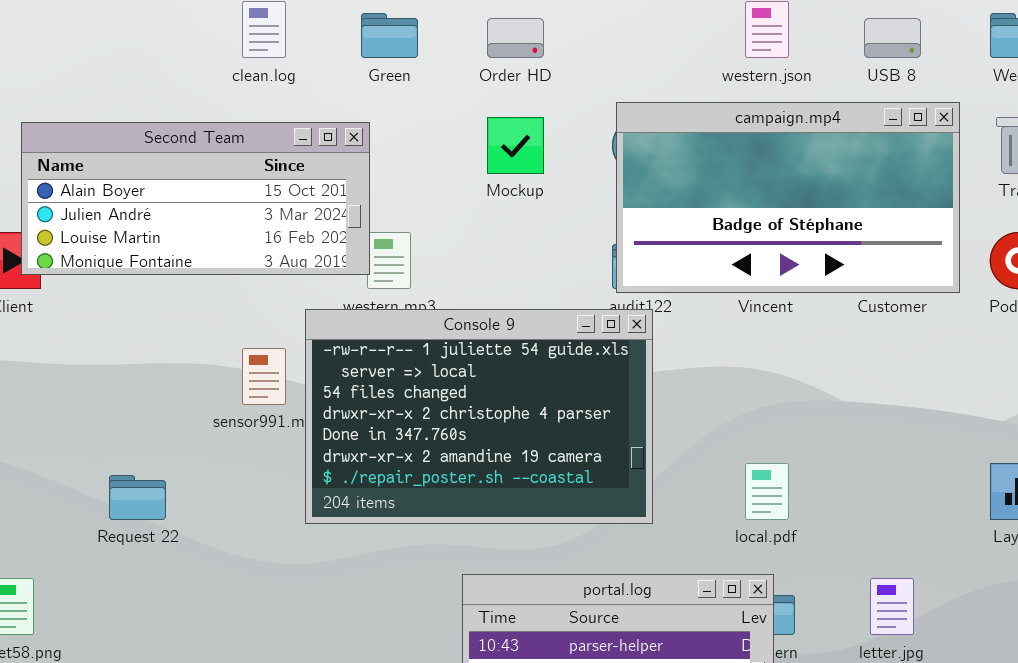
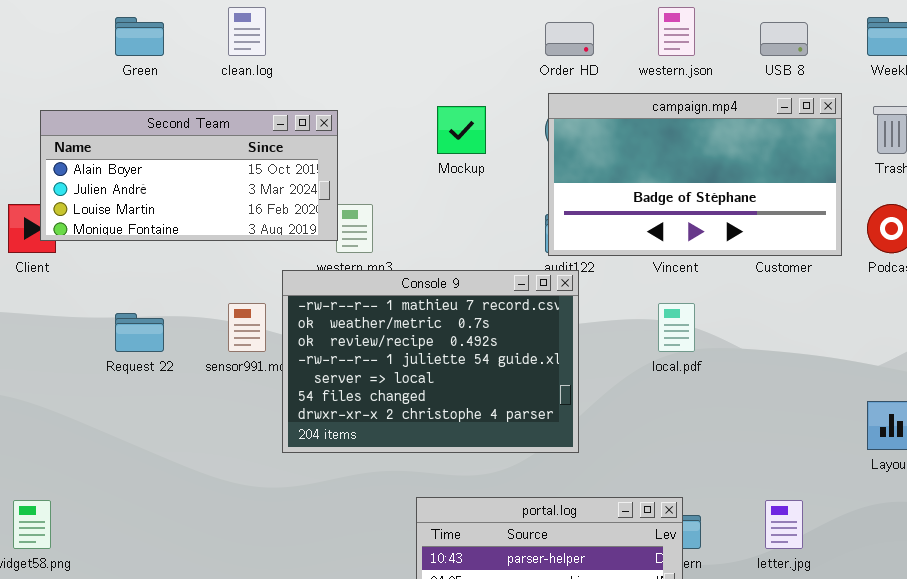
Green: [361,13,418,58] -> [115,17,164,56], moved
Order HD: [487,18,544,58] -> [545,22,594,56], moved
Console 9: [305,309,653,524] -> [282,270,579,453], scrolled up 3 rows
local.pdf: [745,463,789,520] -> [658,303,695,352], moved
Request 22: [109,475,166,520] -> [115,313,164,352], moved

